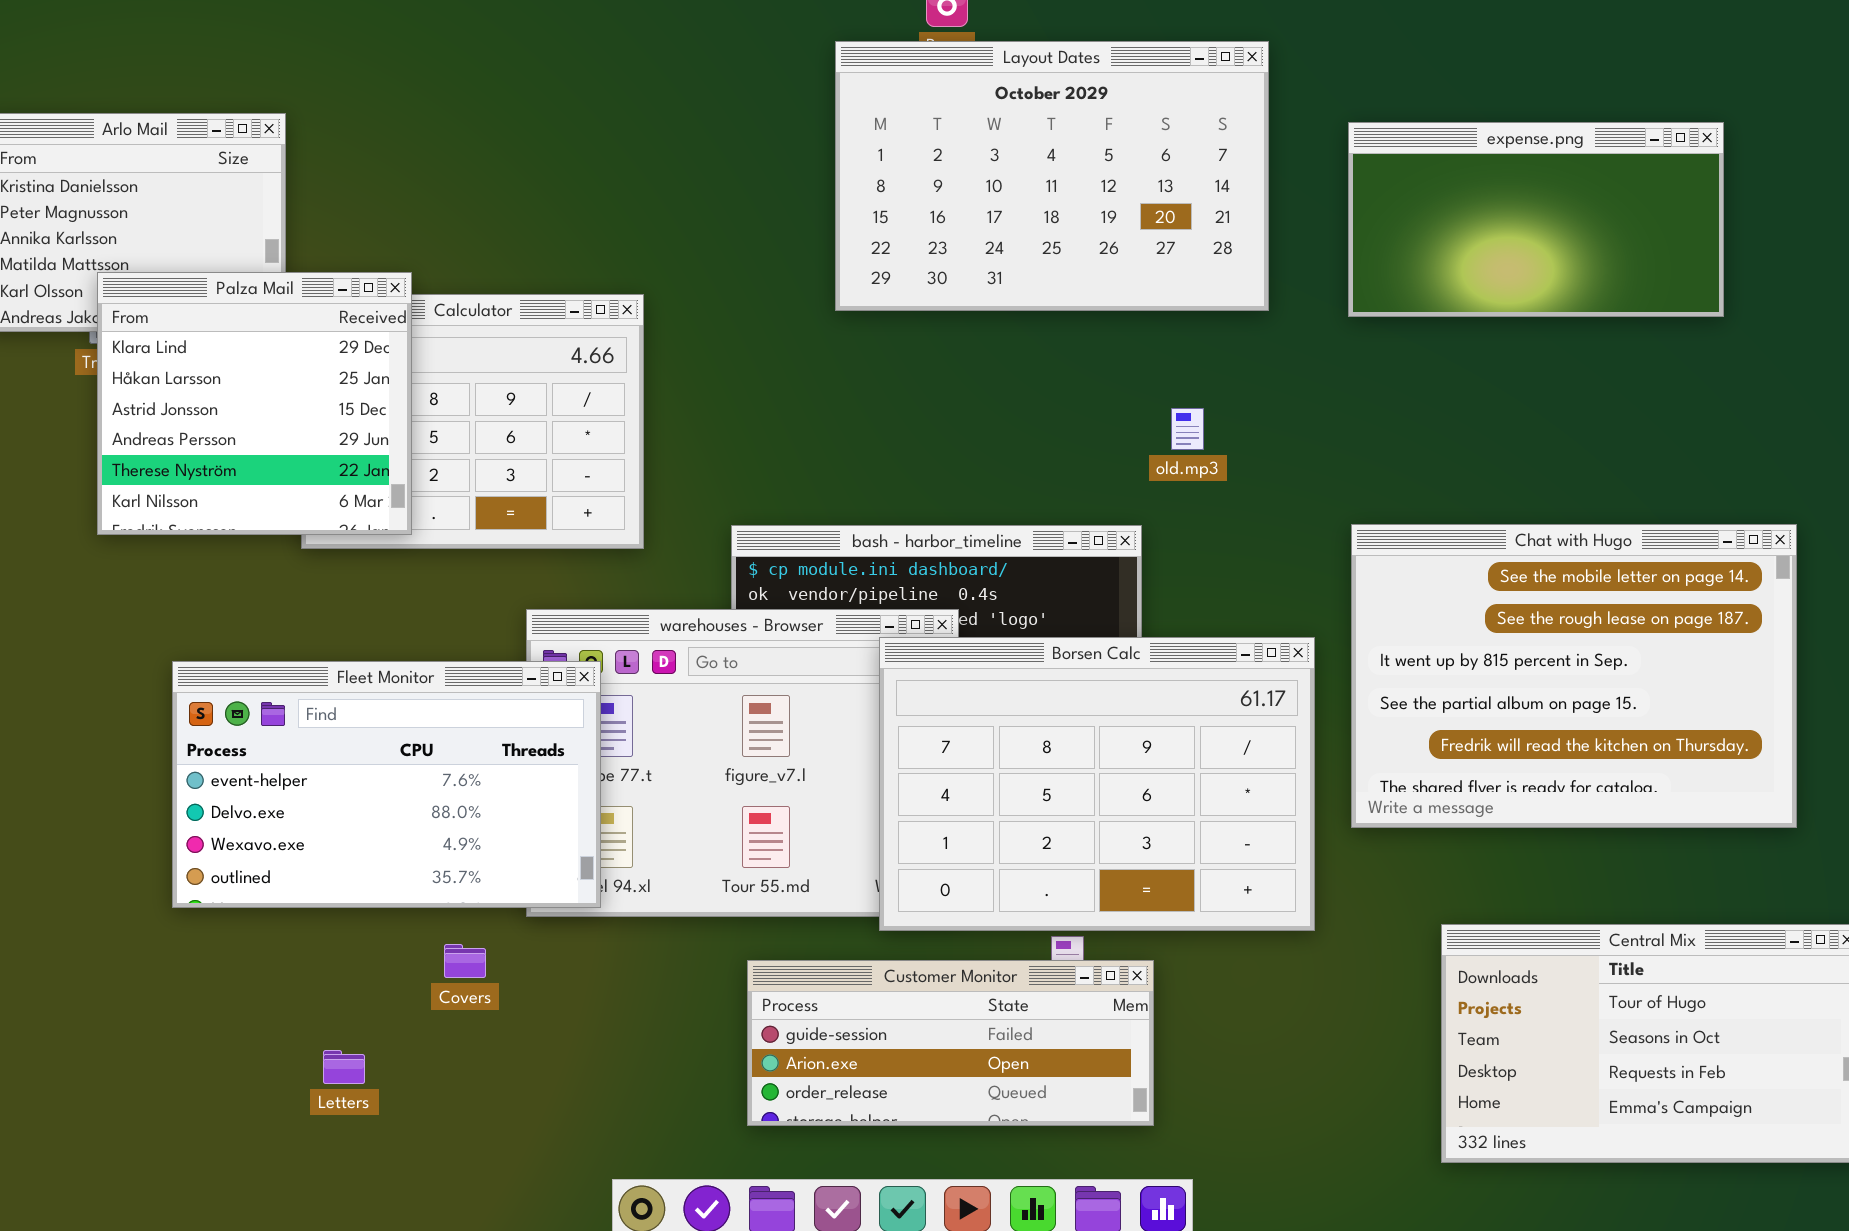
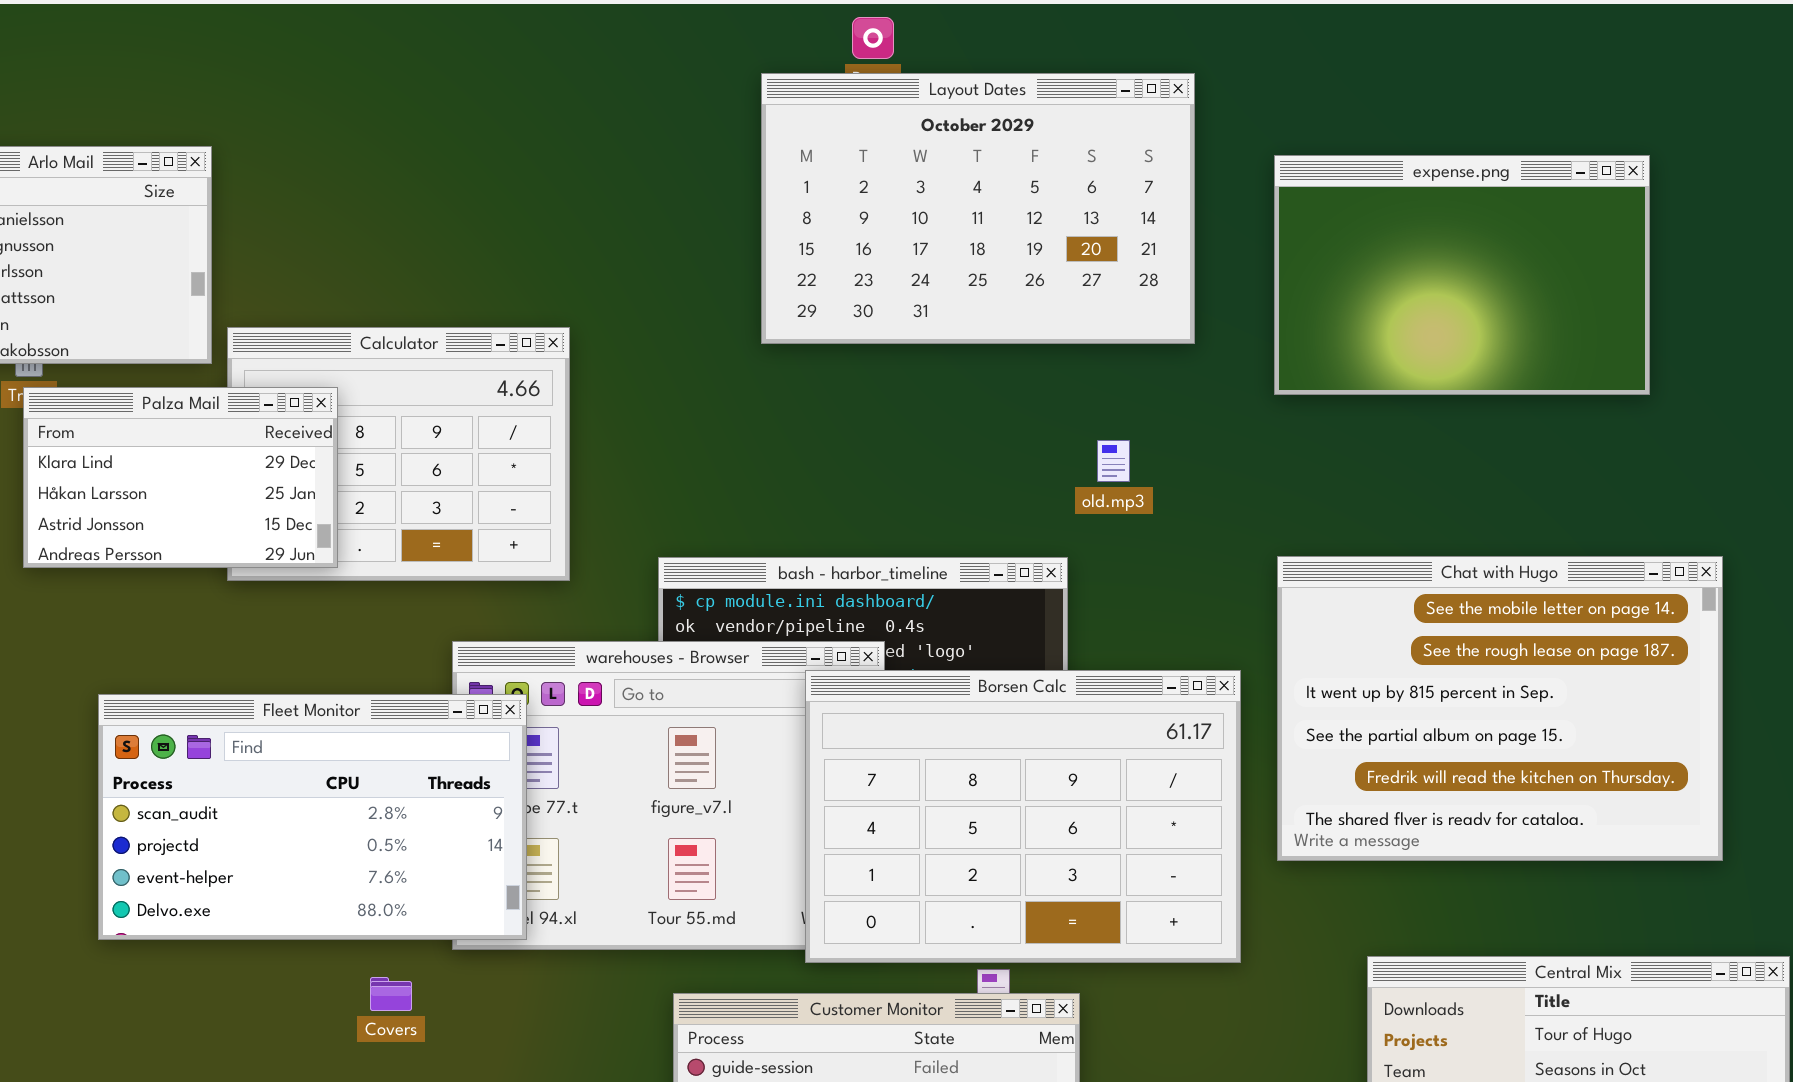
expense.png: [1348,122,1724,317] -> [1274,155,1650,395], resized
Palza Mail: [97,272,412,535] -> [23,387,338,568], resized
Fleet Monitor: [172,661,601,908] -> [98,694,527,940], scrolled up 2 rows

